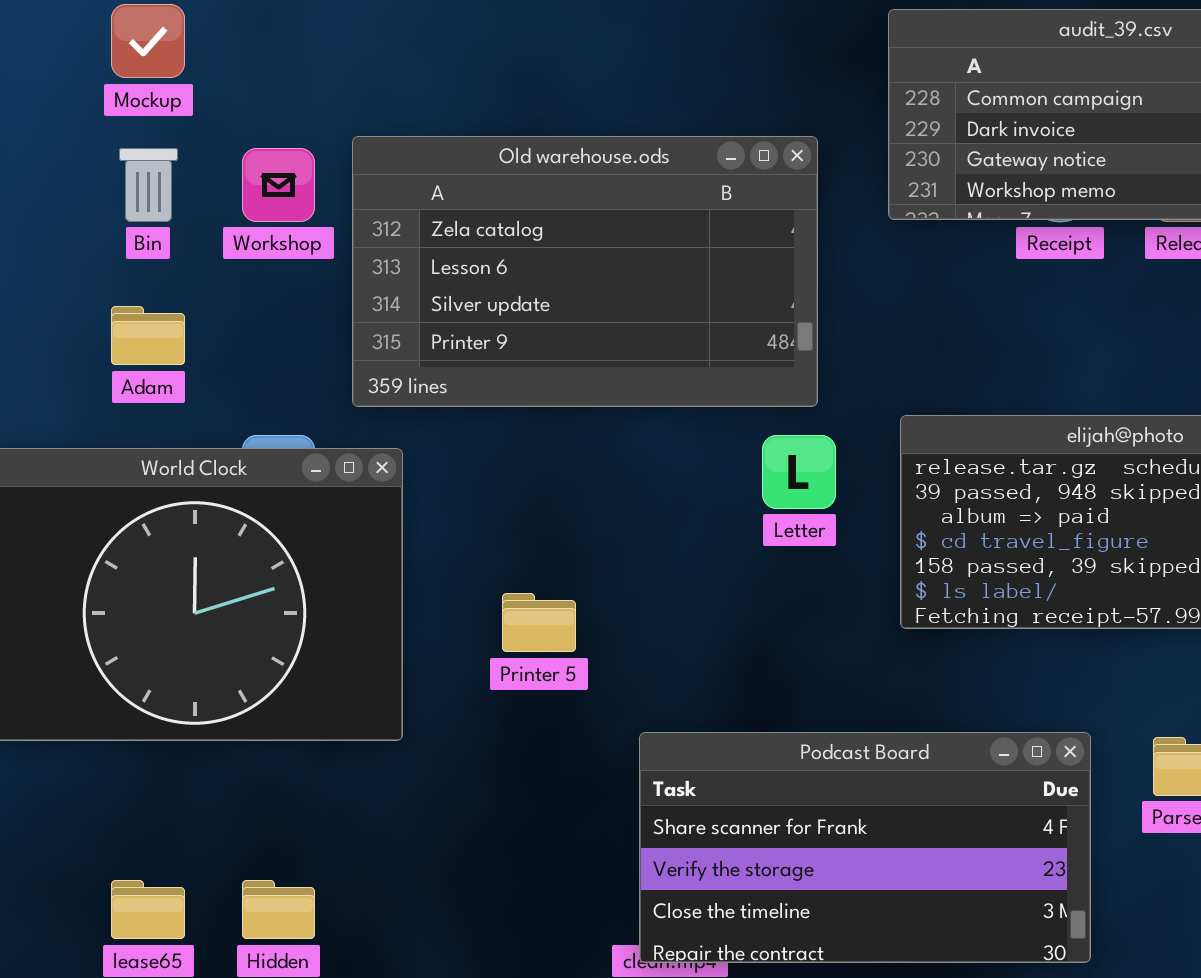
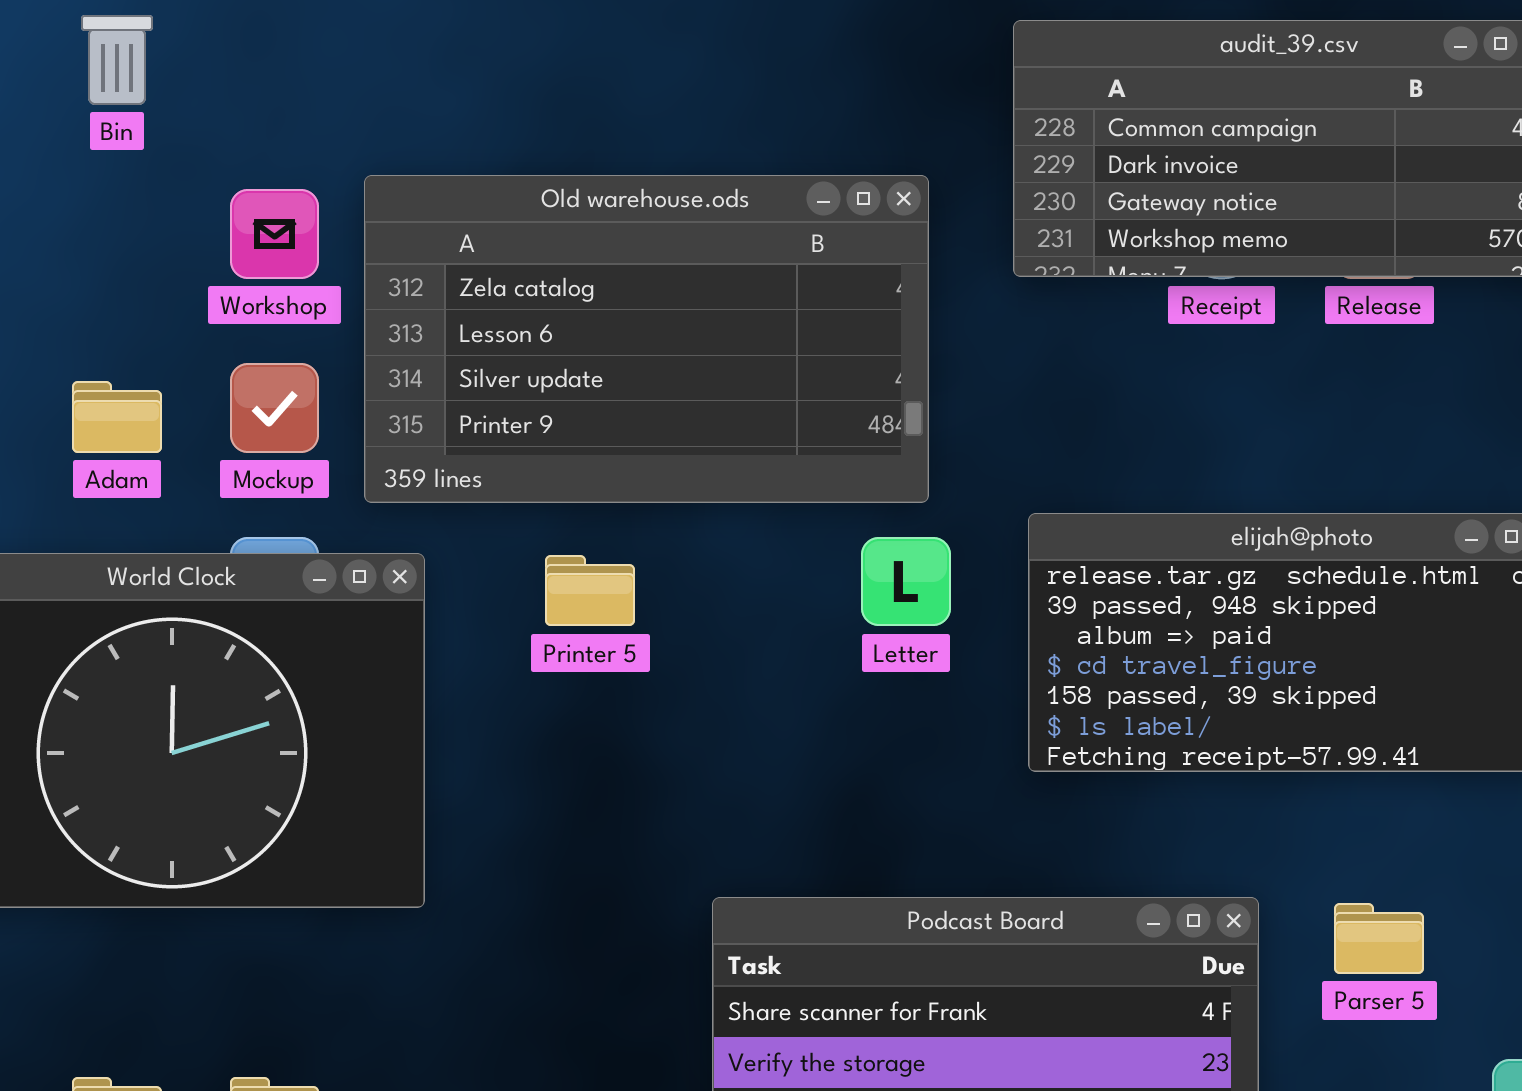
Mockup: [111,4,185,78] -> [230,363,319,453], moved
Bin: [119,148,178,222] -> [81,15,153,105], moved
Printer 5: [502,593,576,652] -> [545,555,635,626], moved

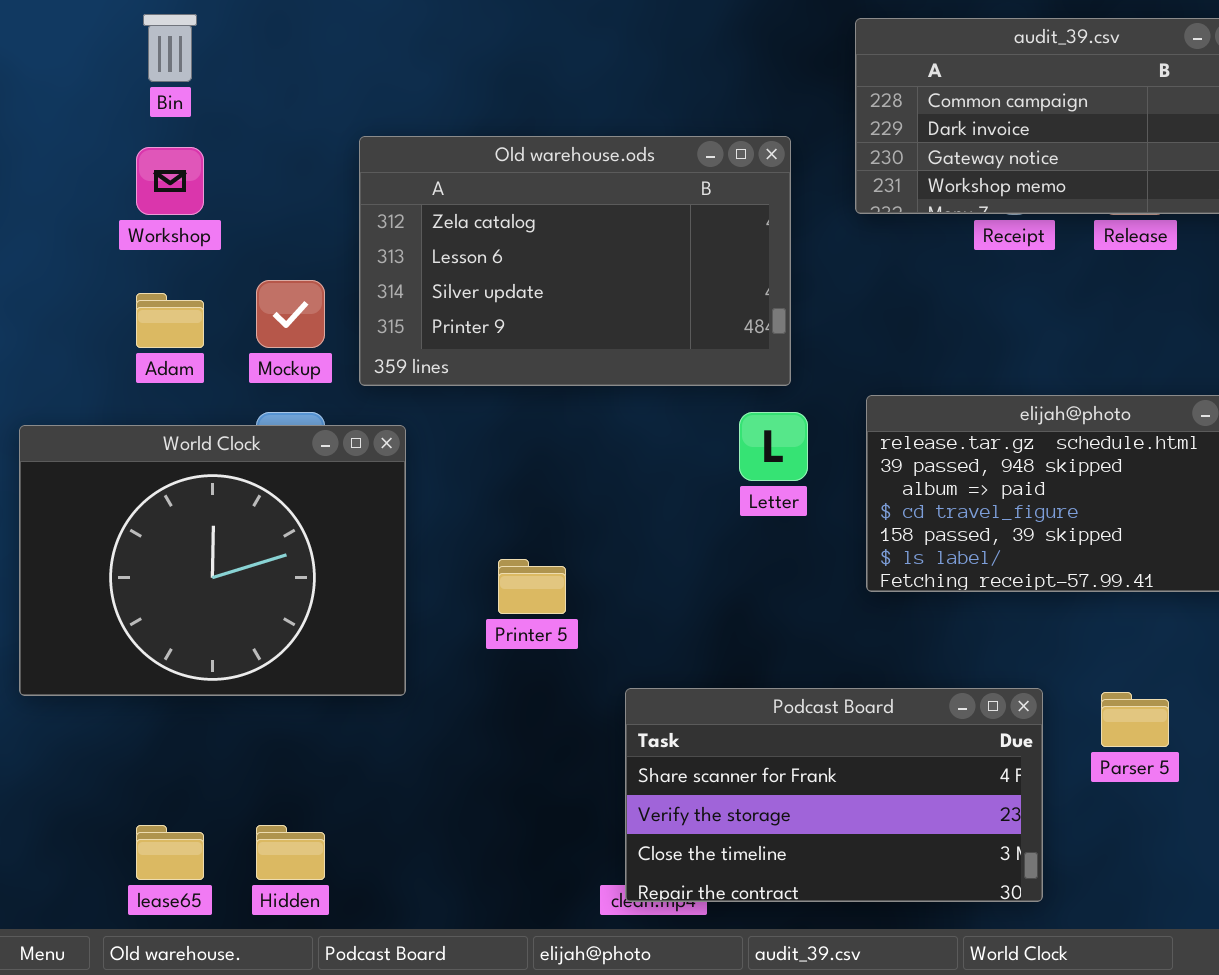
Workshop: [230,189,319,279] -> [136,147,204,215], moved
Printer 5: [545,555,635,626] -> [498,559,566,614], moved

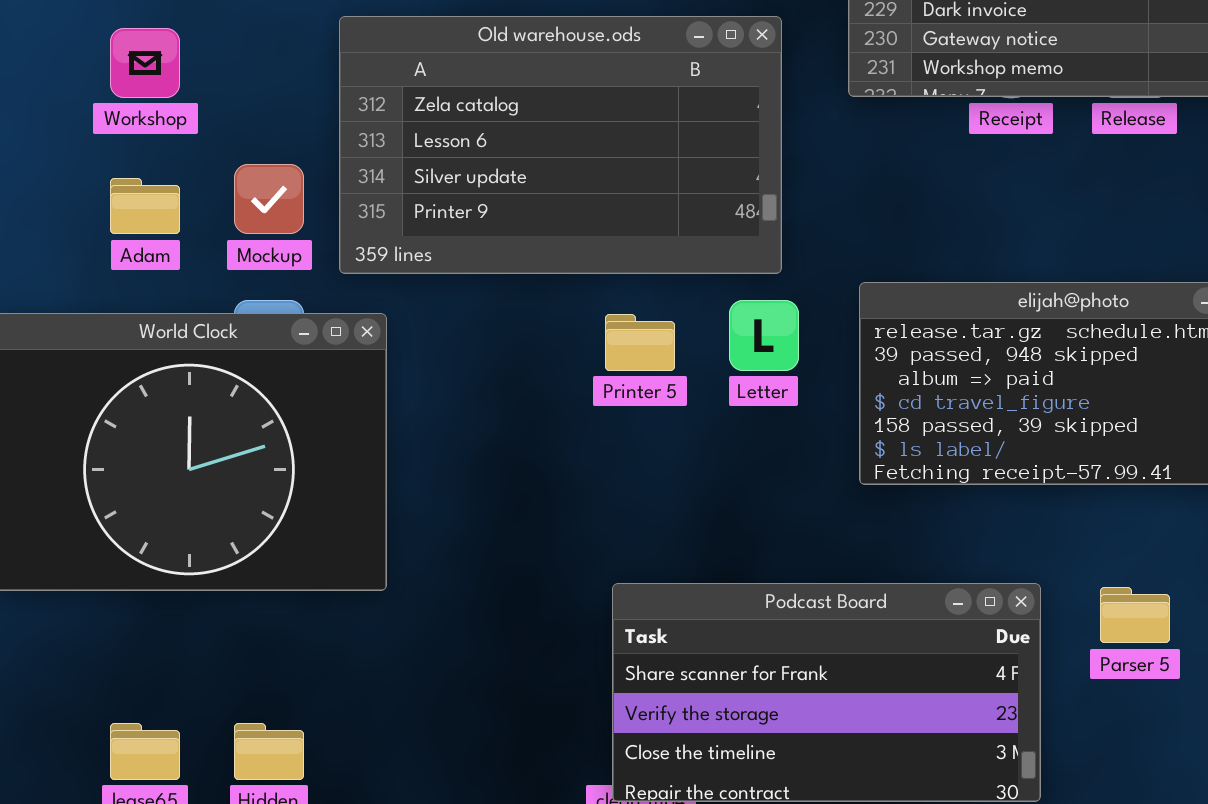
Printer 5: [498,559,566,614] -> [605,314,675,371], moved

